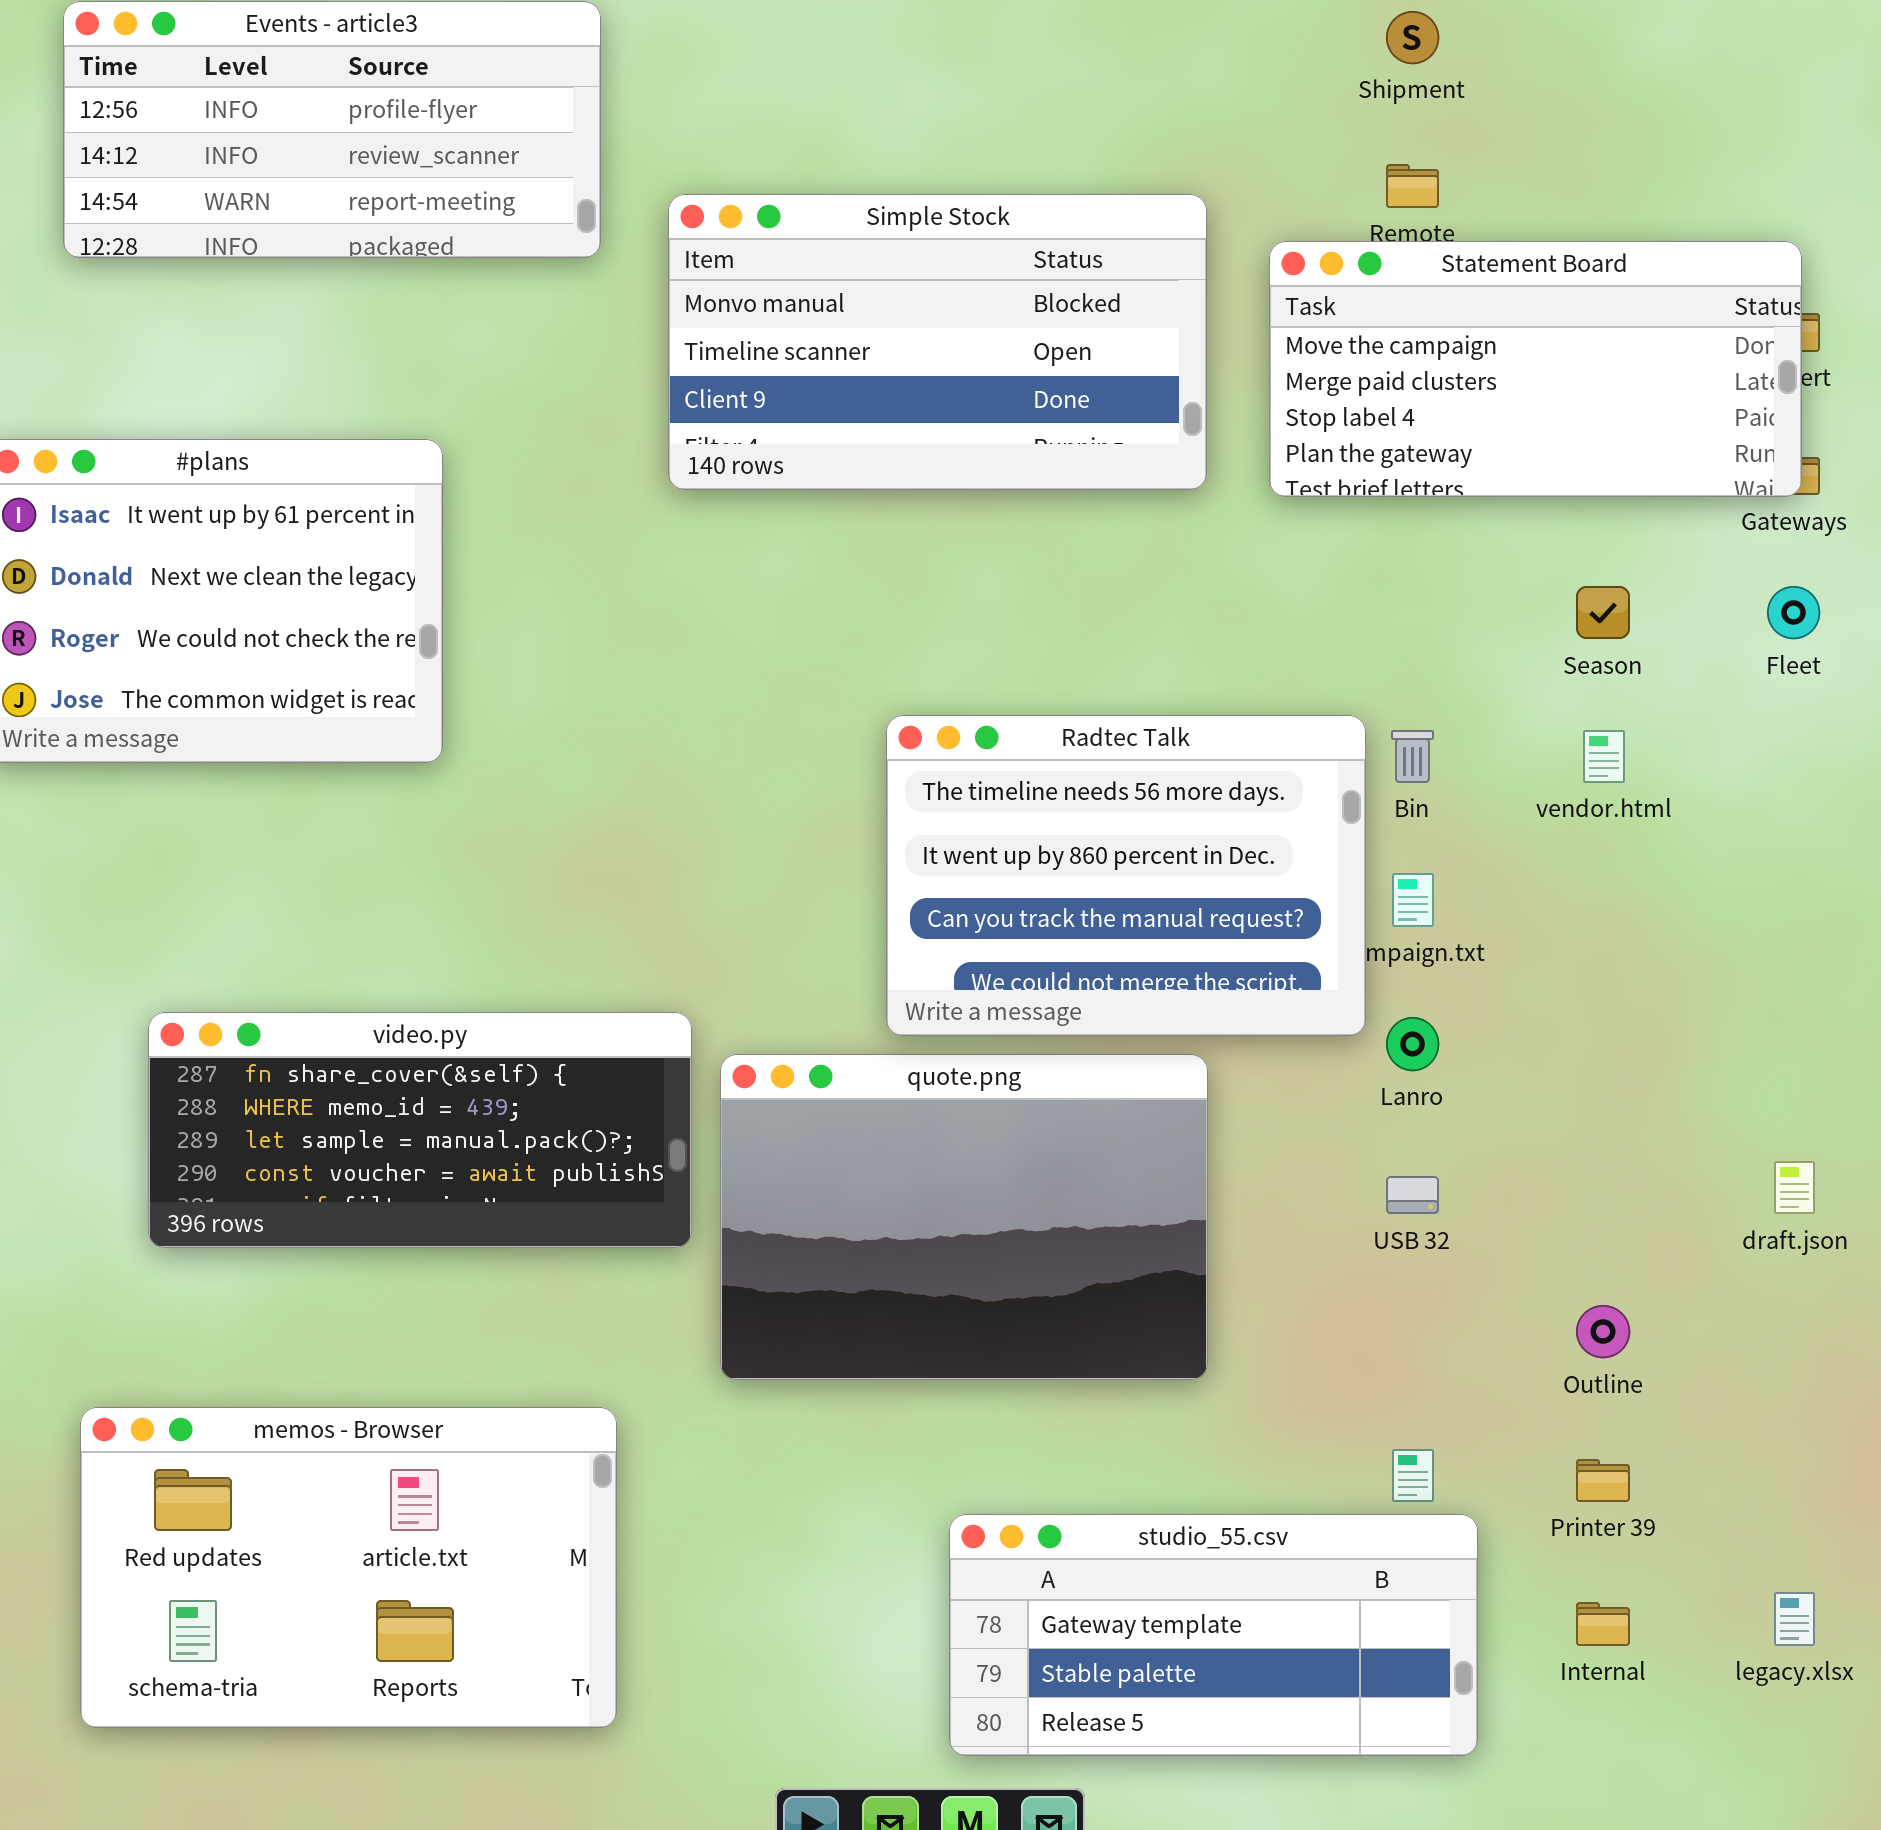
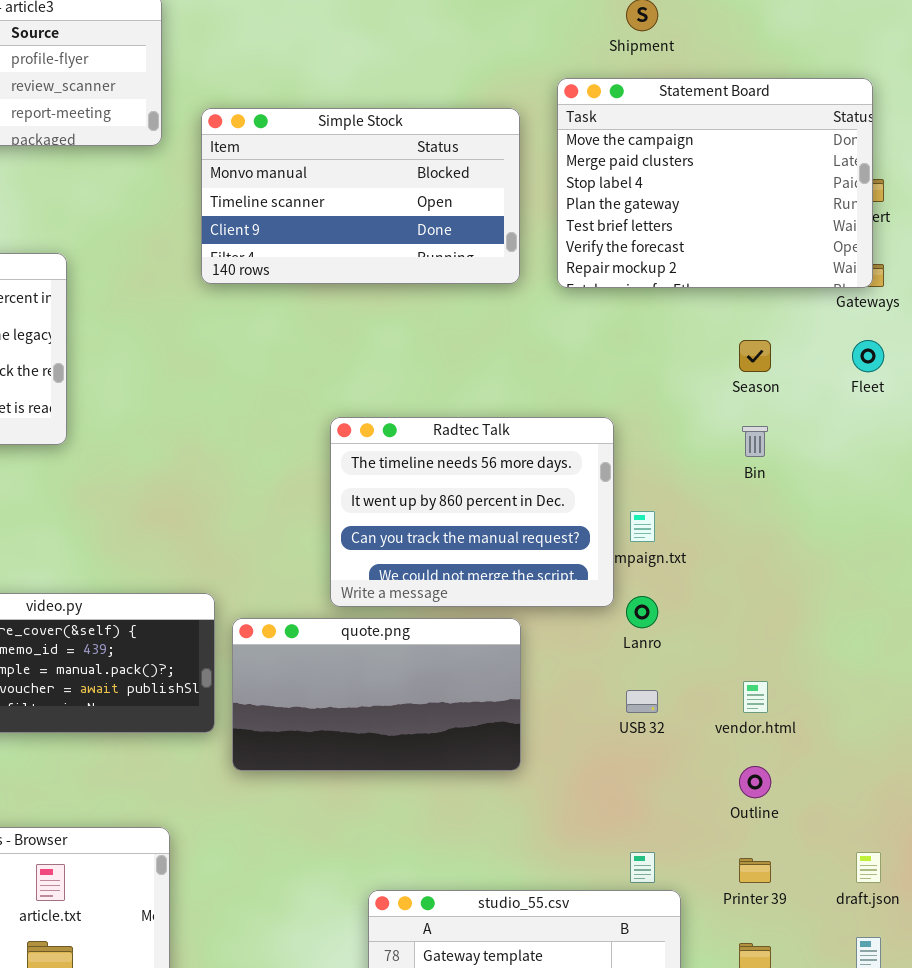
Statement Board: [1269,241,1802,497] -> [557,78,873,288], resized
Bin: [1391,730,1434,783] -> [742,426,768,457], moved
vendor.html: [1583,730,1625,783] -> [743,681,768,713], moved
quote.png: [720,1054,1208,1380] -> [232,618,521,771], resized
draft.json: [1774,1161,1815,1214] -> [856,852,881,883], moved

